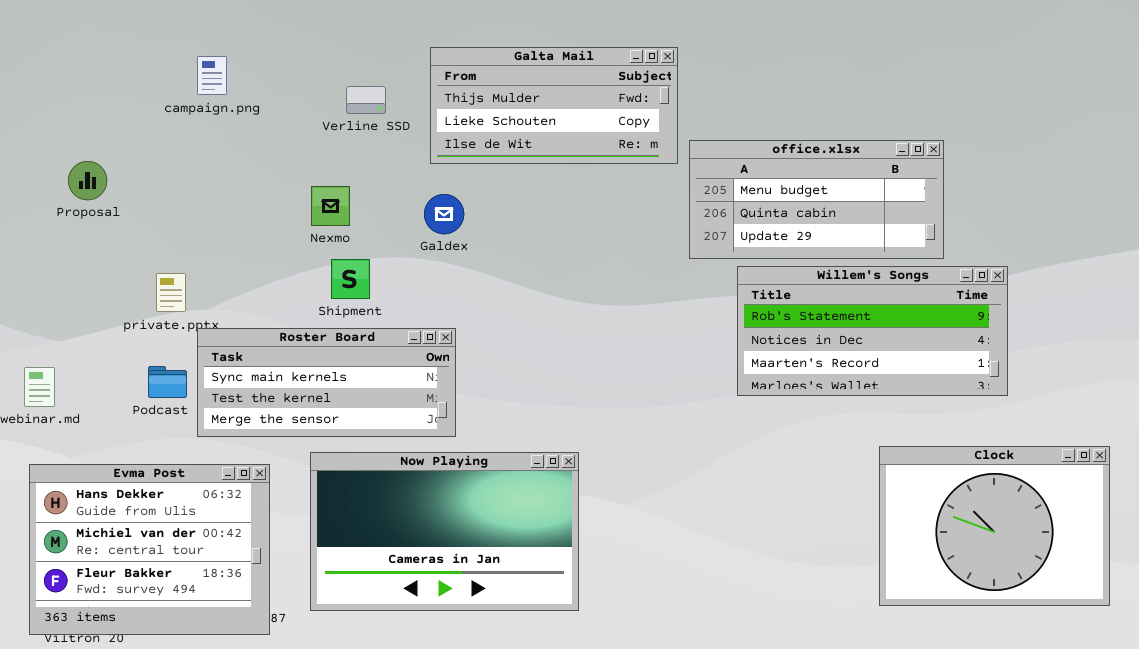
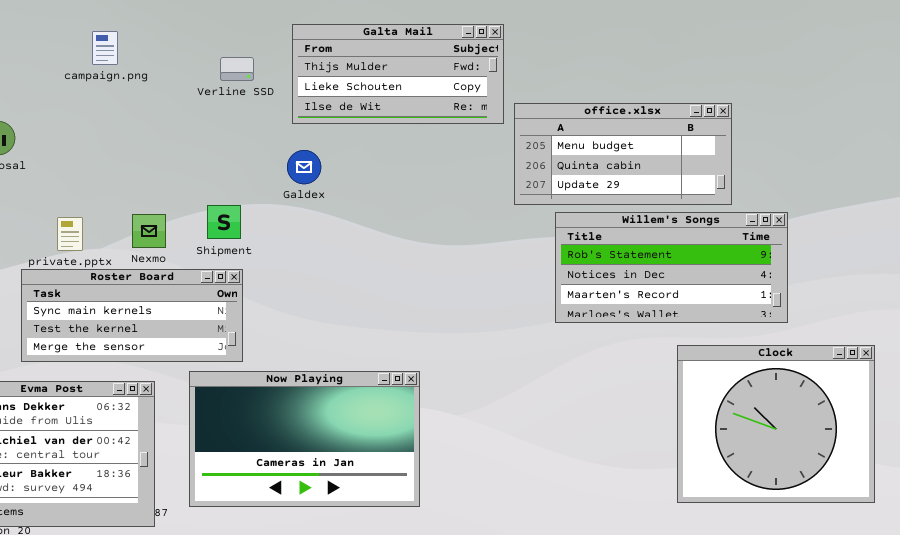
Nexmo: [311,186,350,226] -> [132,214,166,248], moved
Roster Board: [197,328,456,437] -> [21,269,243,362], moved
Clock: [879,446,1110,606] -> [677,345,875,503], resized

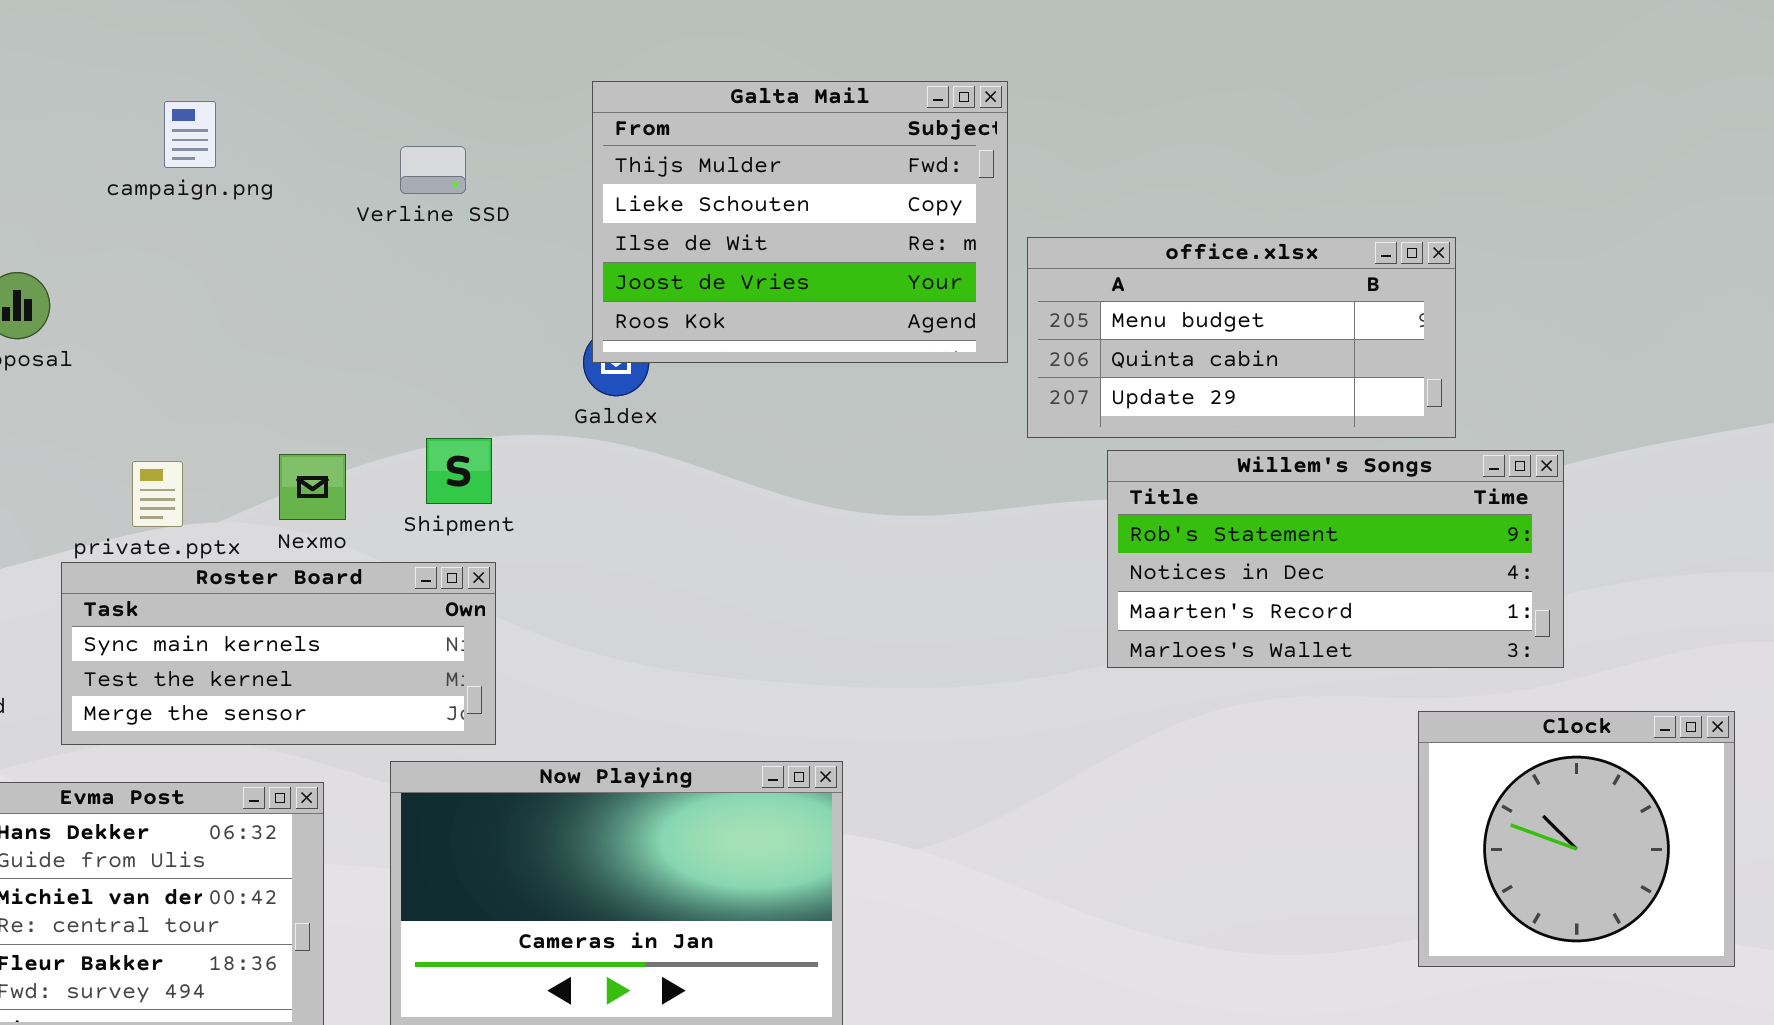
Galta Mail: [292,24,504,124] -> [592,81,1008,363], resized
campaign.png: [92,31,118,65] -> [164,101,216,168], moved
Verline SSD: [220,57,254,81] -> [400,146,466,194], moved
Clock: [677,345,875,503] -> [1418,711,1735,967], resized

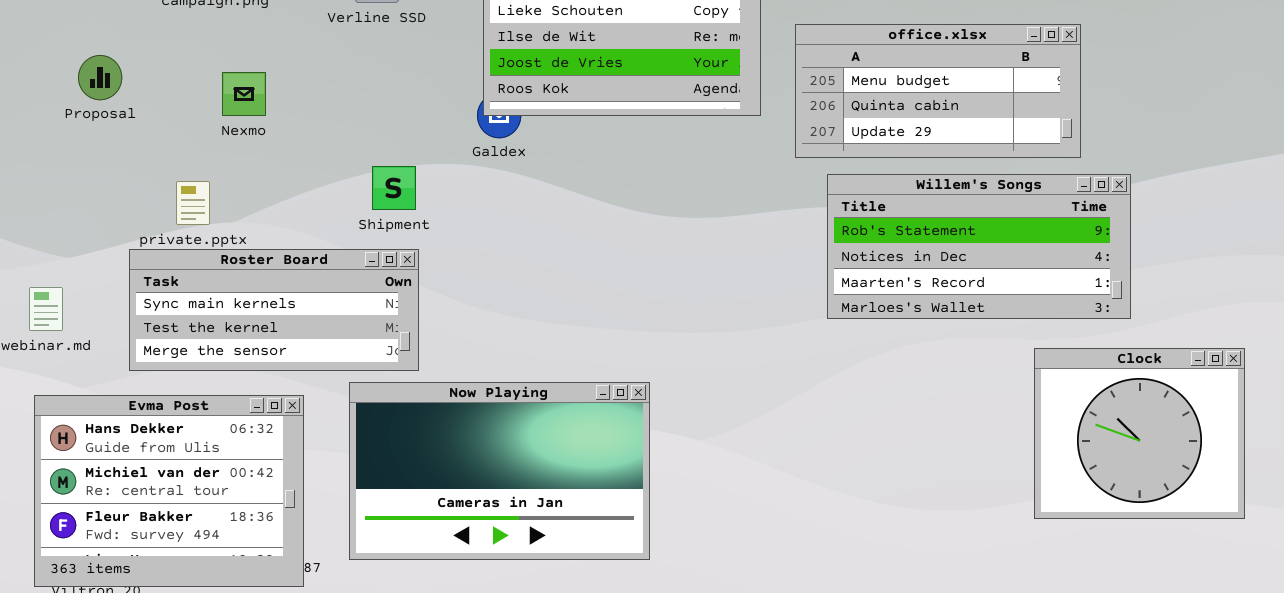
office.xlsx: [1027,237,1456,438] -> [795,24,1081,158], moved
Nexmo: [279,454,346,520] -> [222,72,266,116], moved

